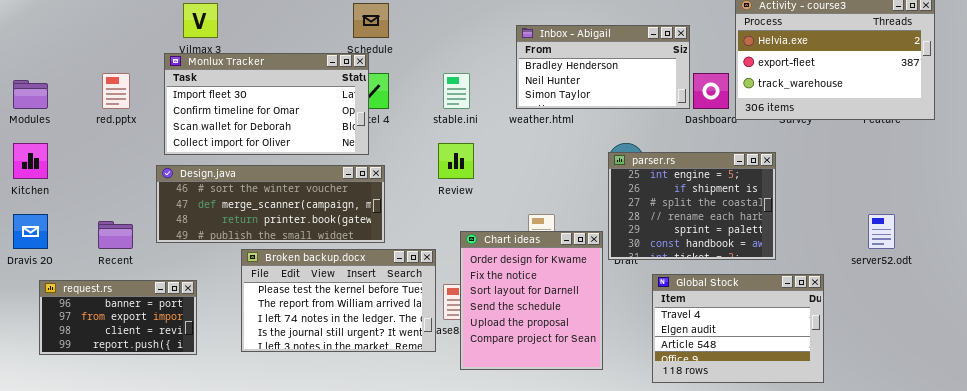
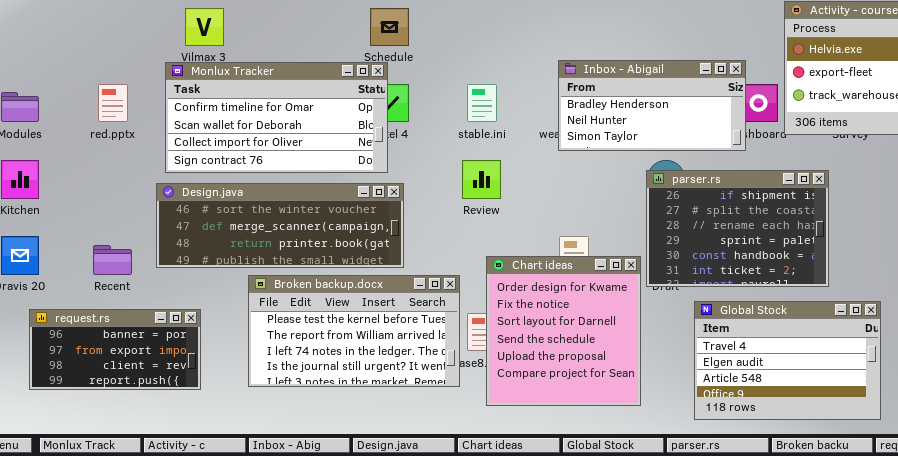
Inbox - Abigail: [516,25,690,109] -> [558,60,746,151], moved
Monlux Tracker: [164,53,369,155] -> [165,62,388,173], scrolled down 1 row
parser.rs: [608,152,776,260] -> [646,170,829,287], scrolled down 1 row

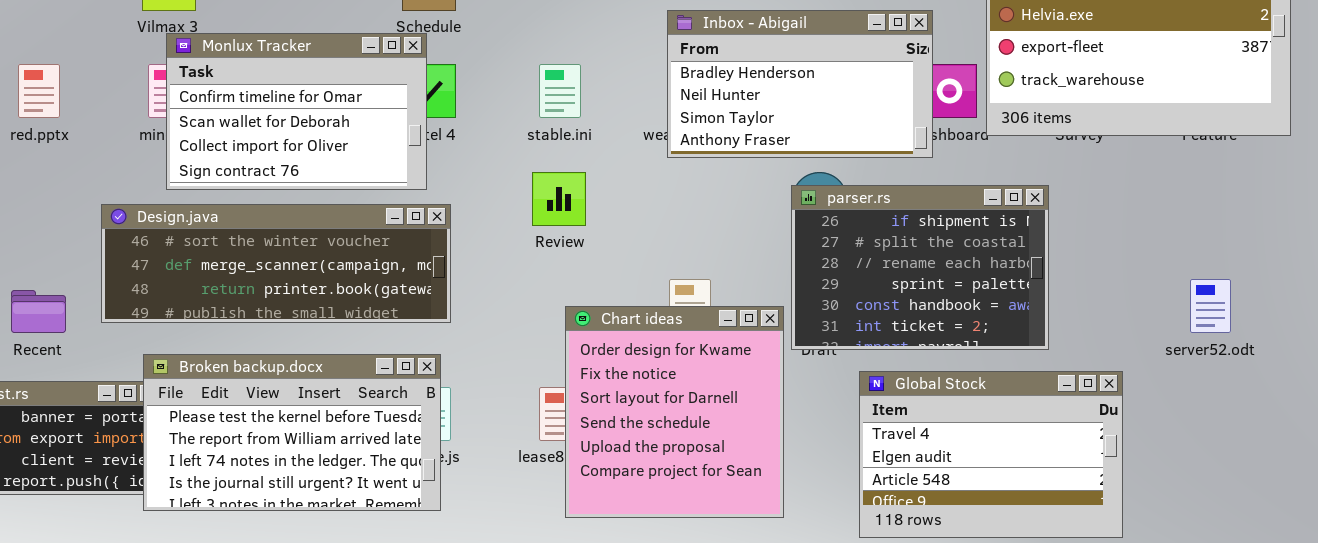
Inbox - Abigail: [558,60,746,151] -> [667,10,933,158], resized
Monlux Tracker: [165,62,388,173] -> [166,33,427,190], resized
Broken backup.docx: [248,275,460,387] -> [143,354,441,511], moved

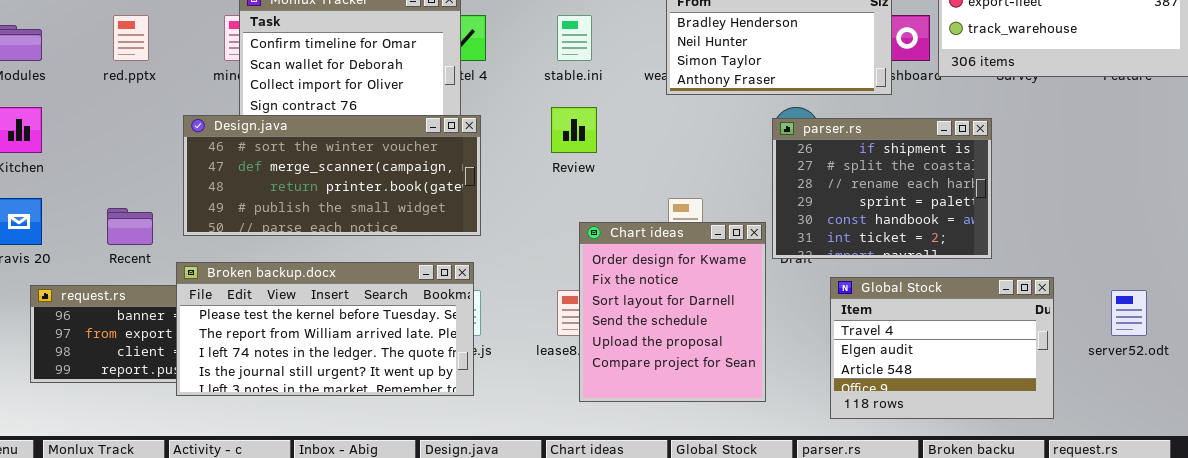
Design.java: [101,204,451,323] -> [183,115,481,236], resized
server52.odt: [1190,279,1231,333] -> [1111,290,1147,336], moved
Broken backup.docx: [143,354,441,511] -> [176,262,474,396], resized

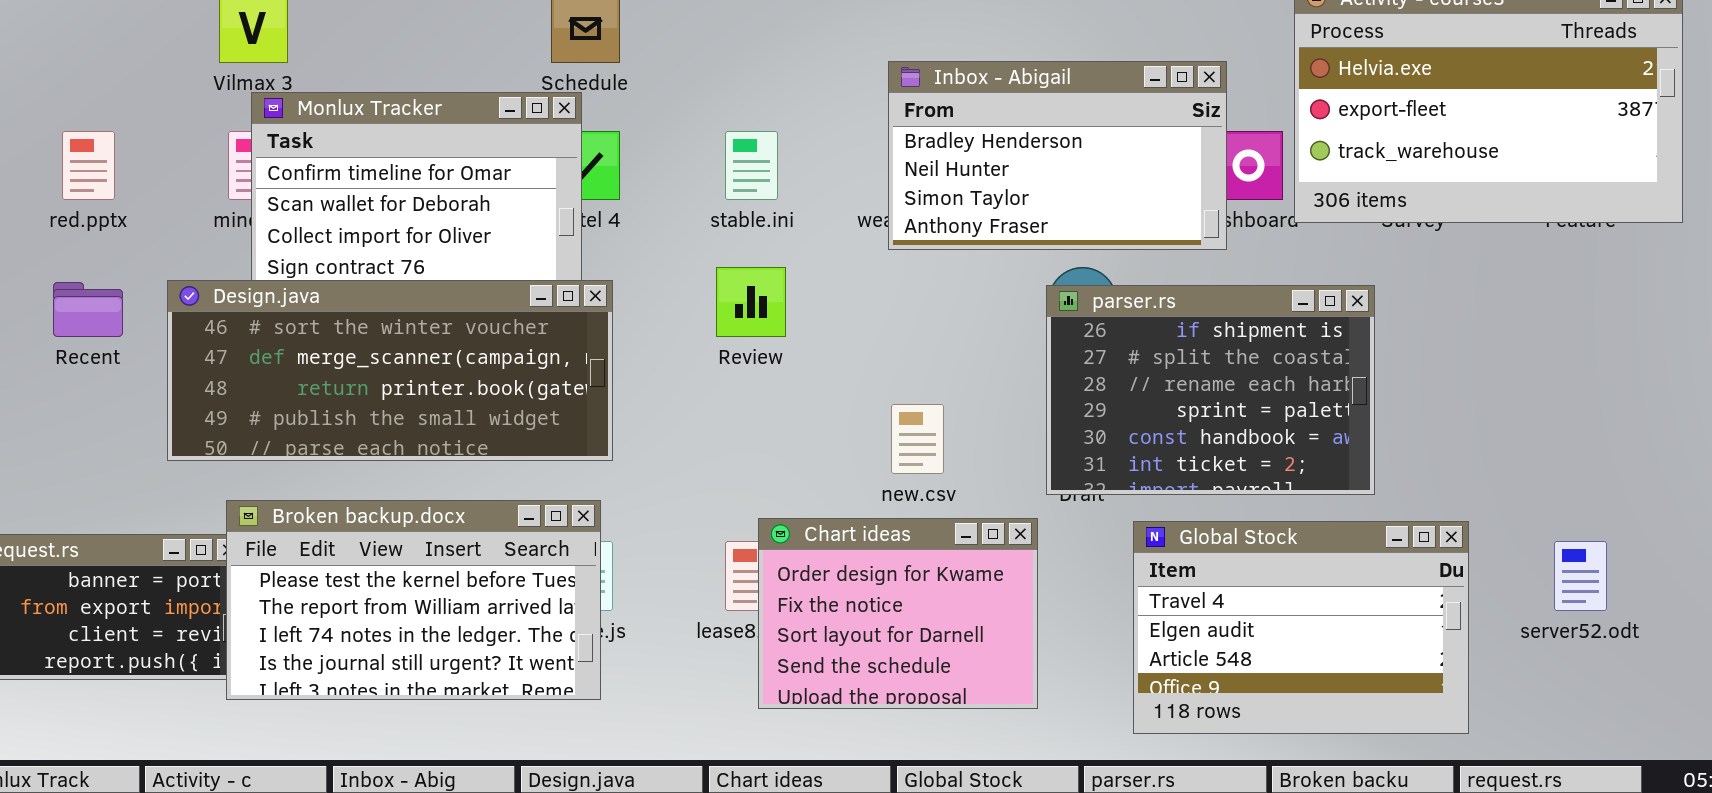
Recent: [107,208,153,245] -> [53,282,123,337], moved
Chart ideas: [579,222,766,402] -> [758,518,1038,709], resized
Broken backup.docx: [176,262,474,396] -> [226,500,601,700], resized

